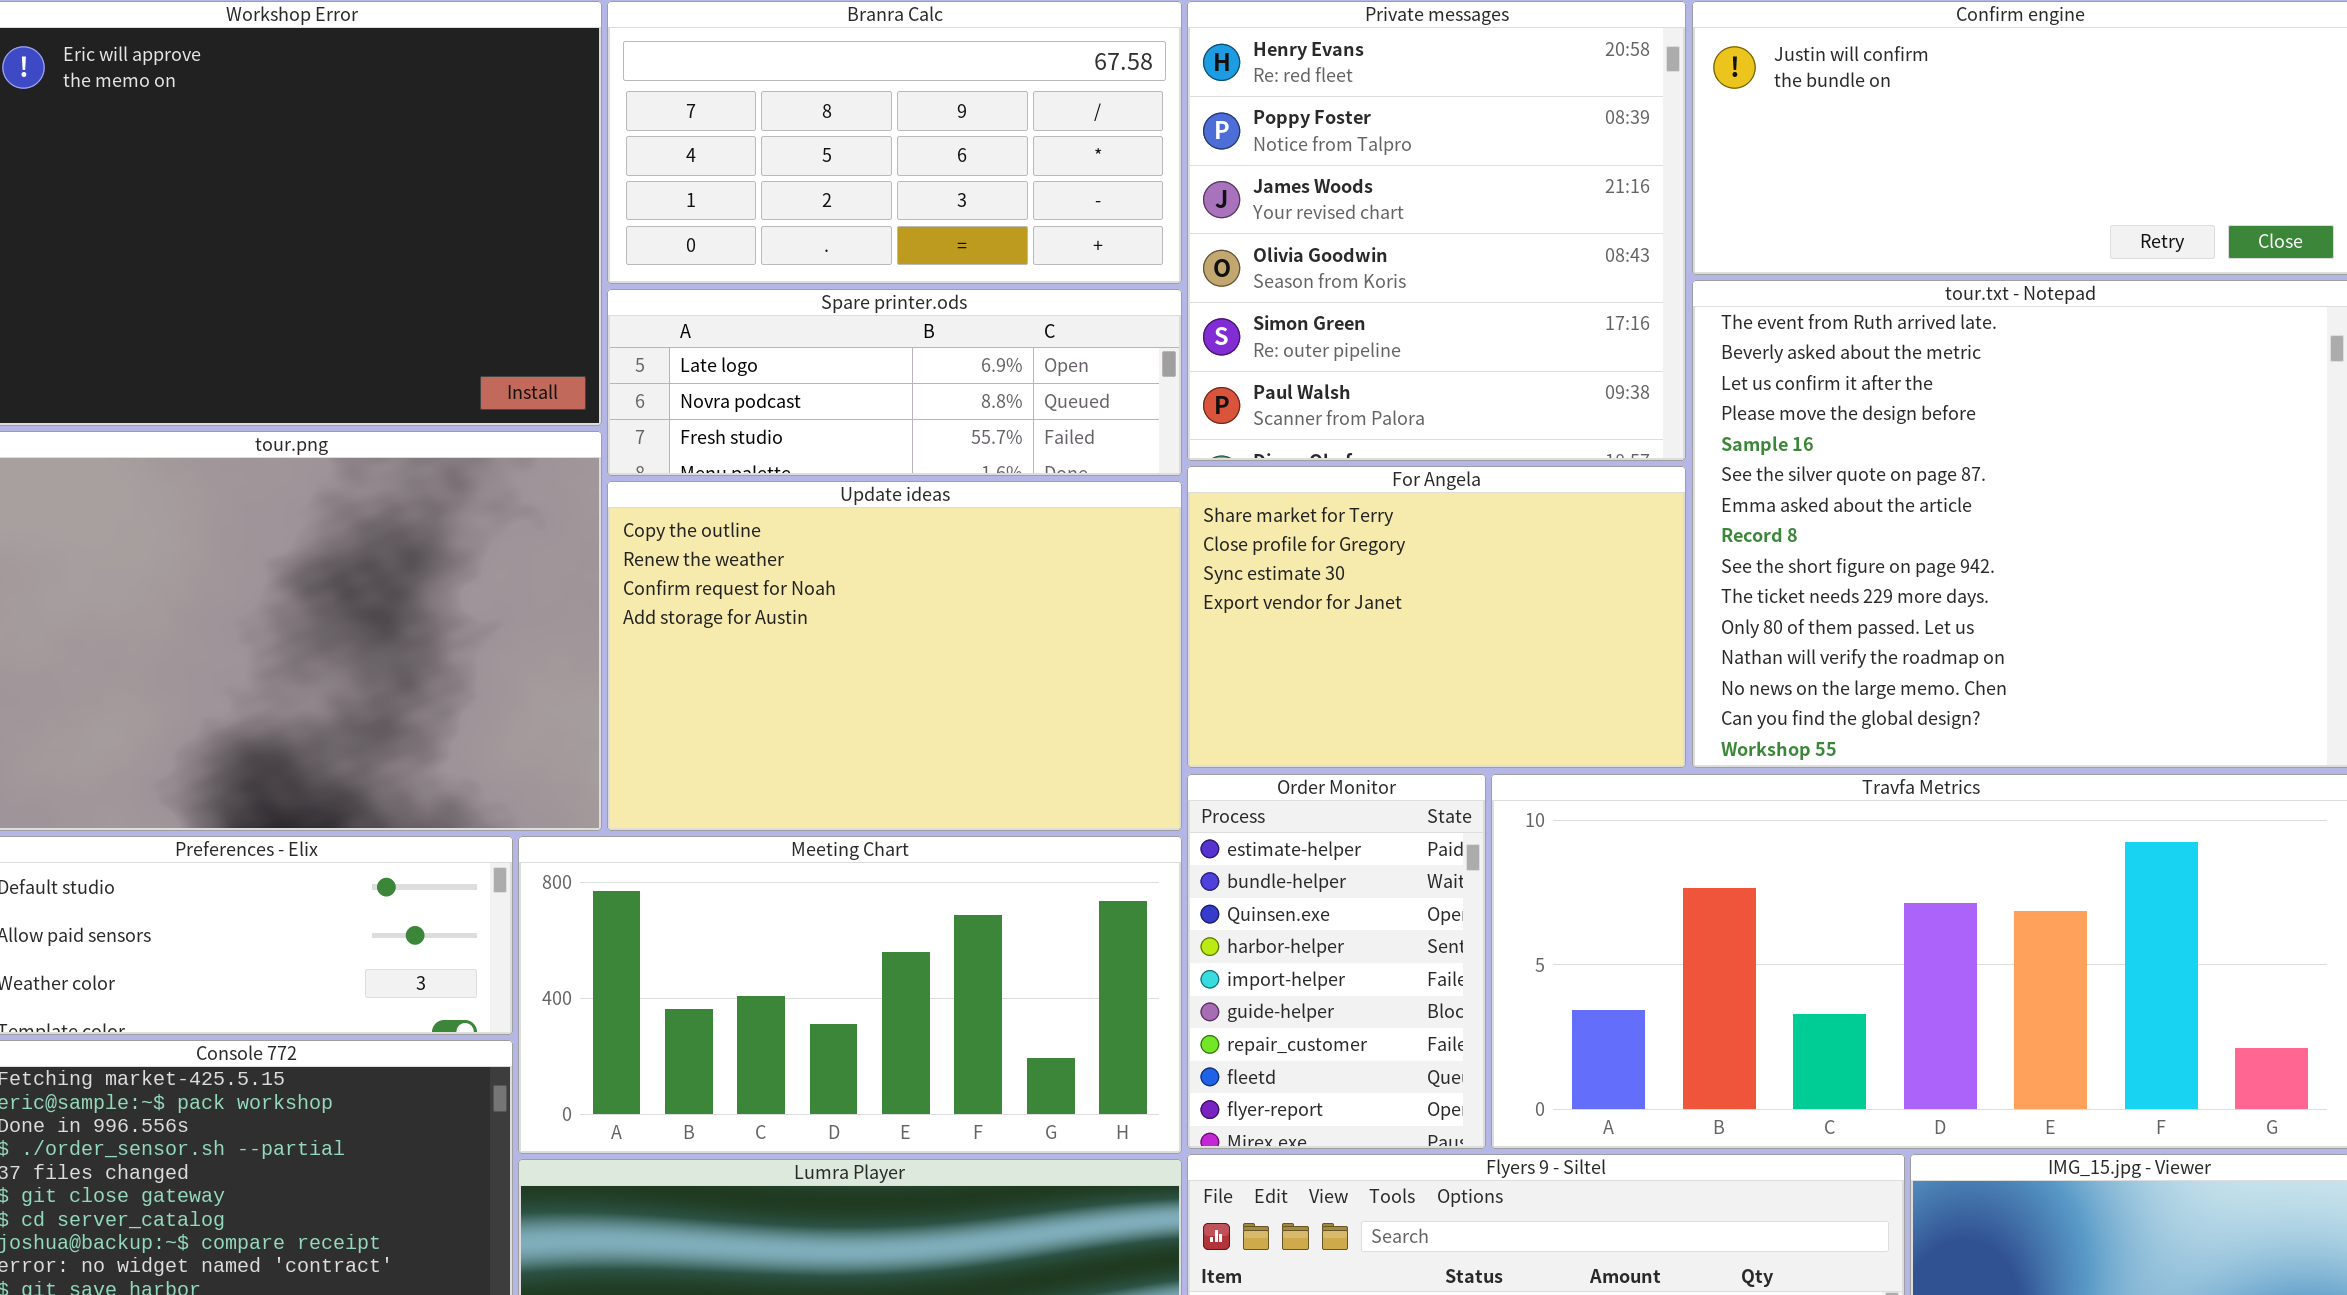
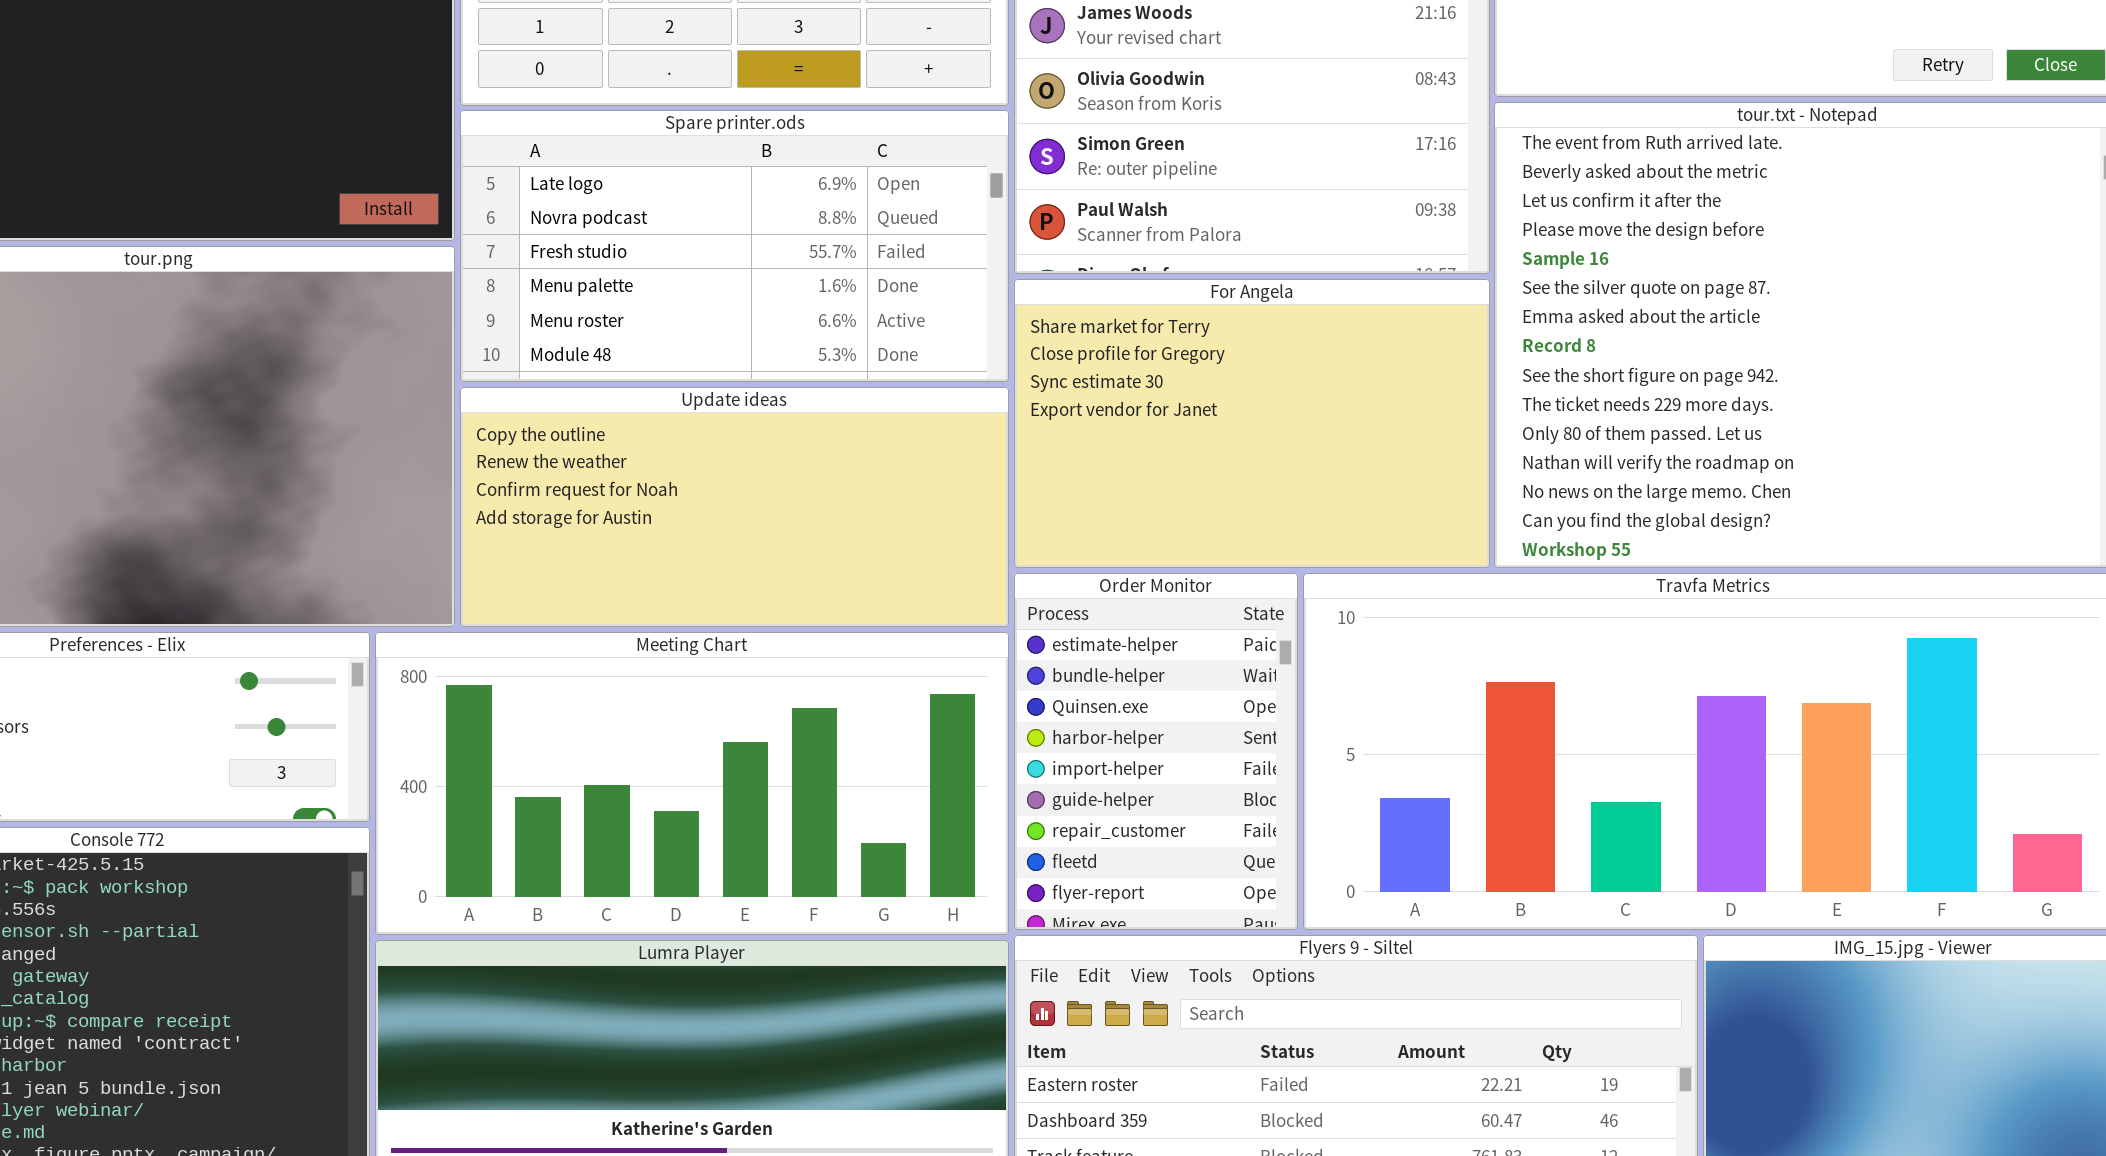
Spare printer.ods: [607,289,1182,476] -> [460,110,1009,382], resized
Update ideas: [607,481,1182,831] -> [460,387,1009,627], resized

